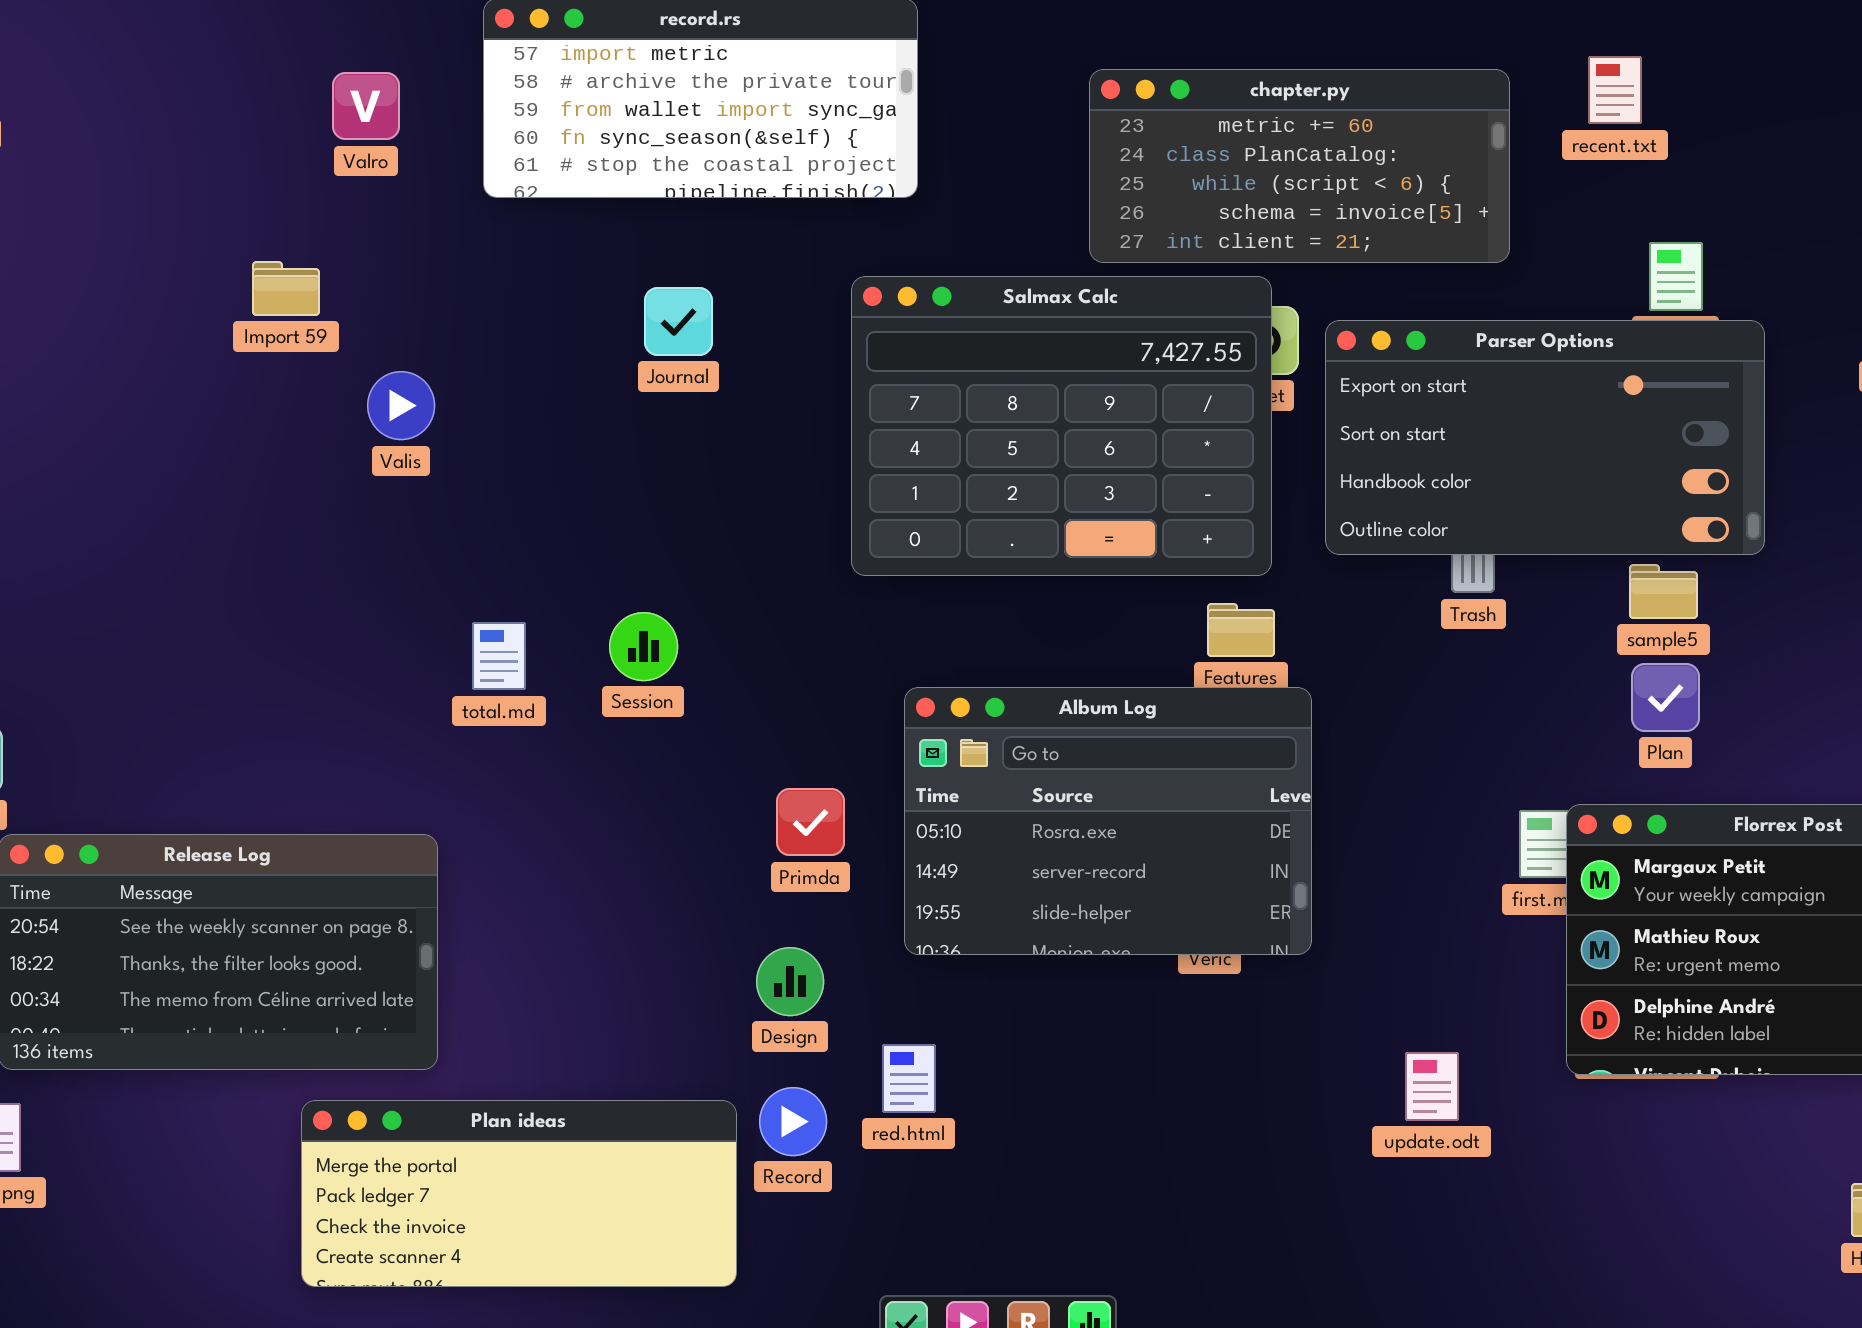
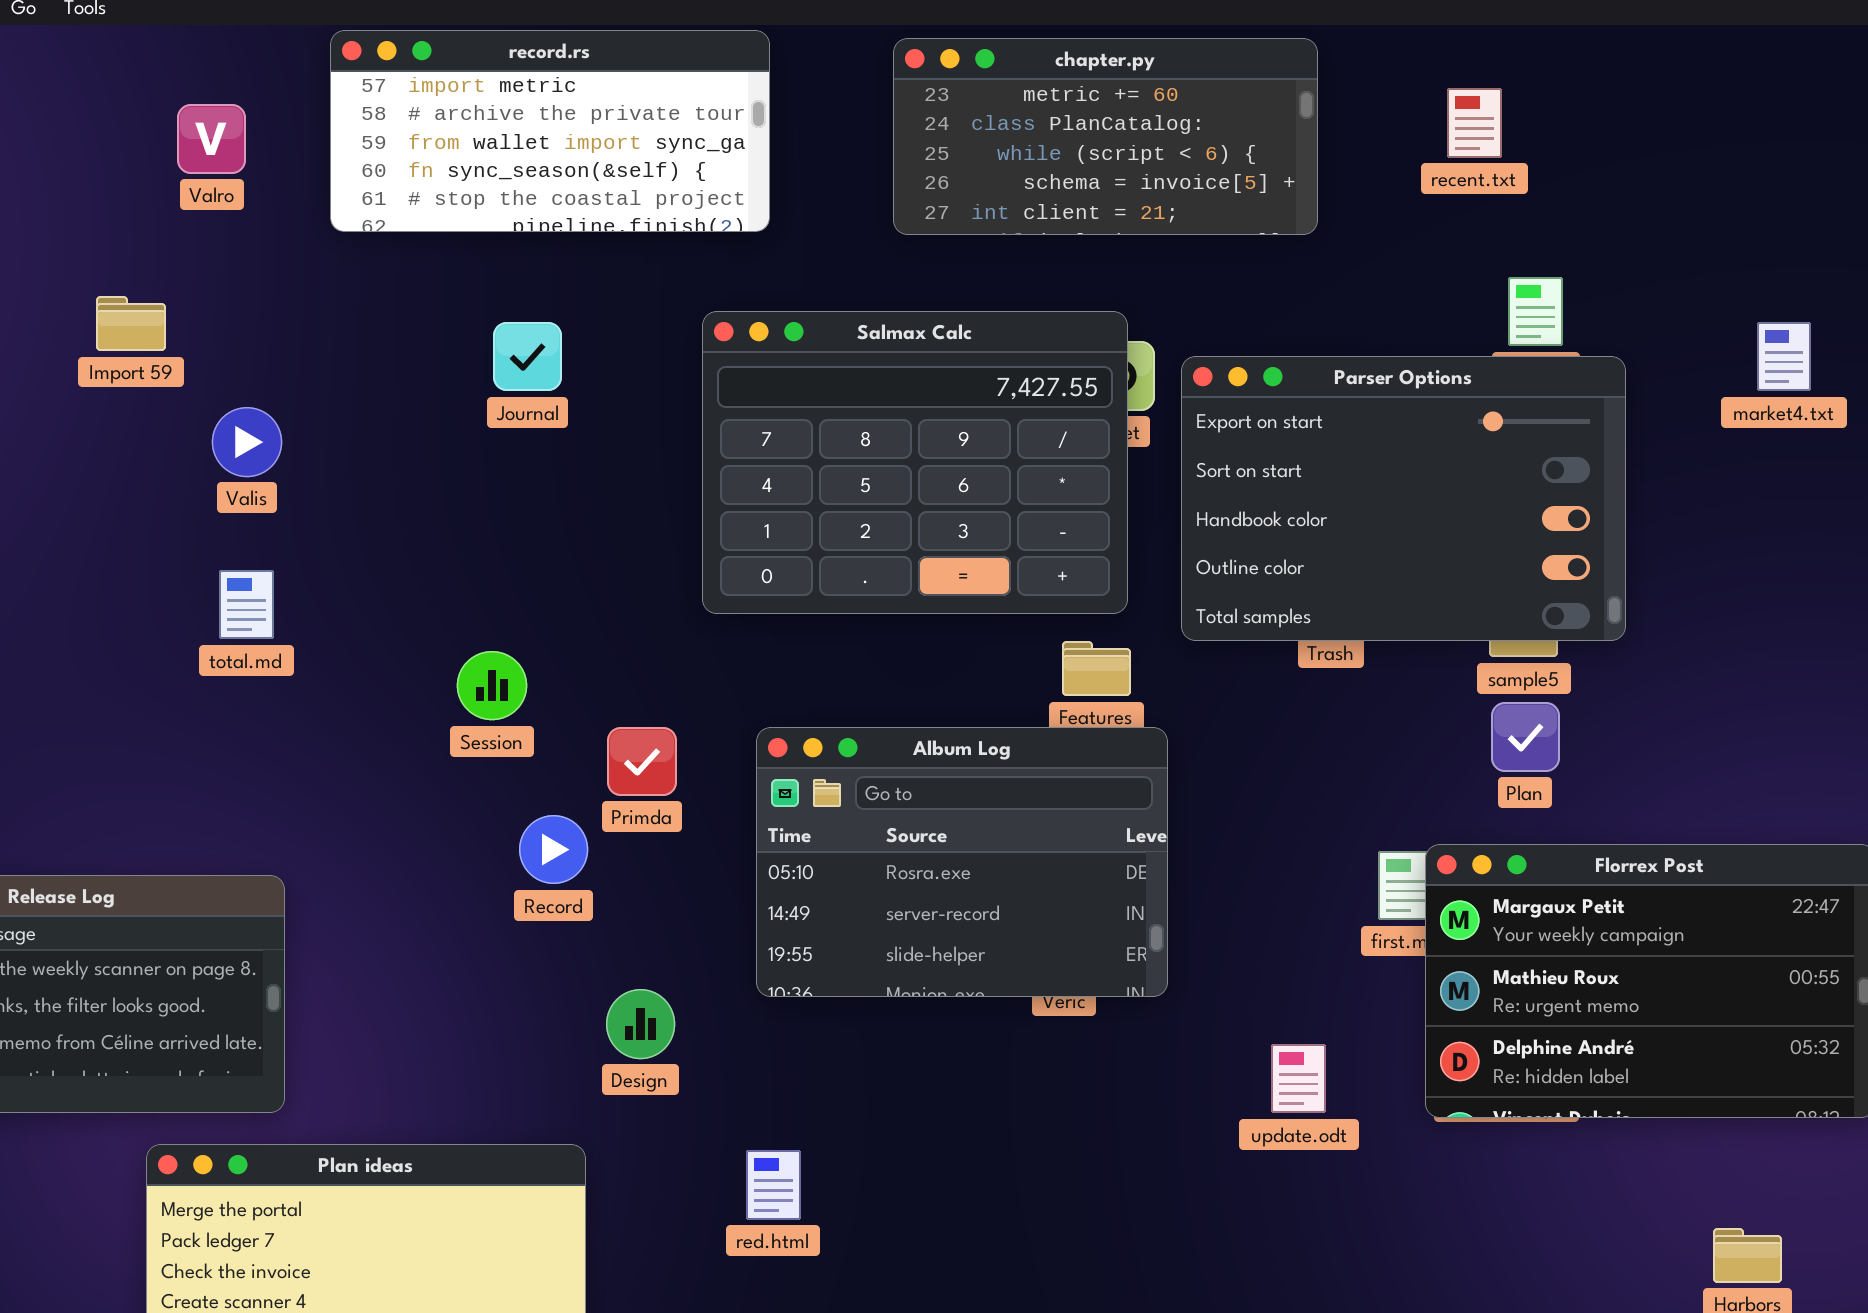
chapter.py: [1089,69,1510,263] -> [893,38,1318,235], moved
Parser Options: [1325,320,1765,555] -> [1181,356,1626,641], resized
total.md: [472,622,526,690] -> [219,570,274,639], moved
Primda: [776,788,845,856] -> [607,727,677,796], moved
red.html: [882,1044,936,1113] -> [746,1150,801,1220], moved
update.odt: [1405,1052,1459,1121] -> [1271,1044,1326,1113], moved
Record: [759,1087,827,1156] -> [519,815,588,884], moved

